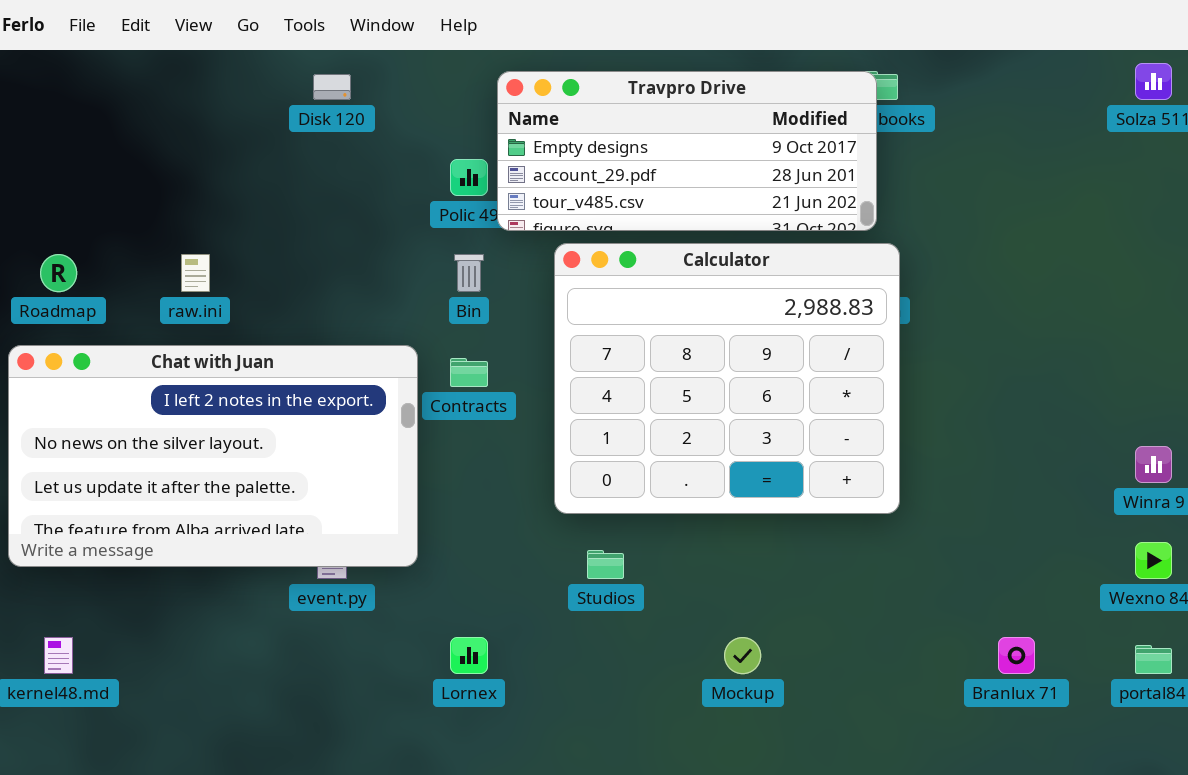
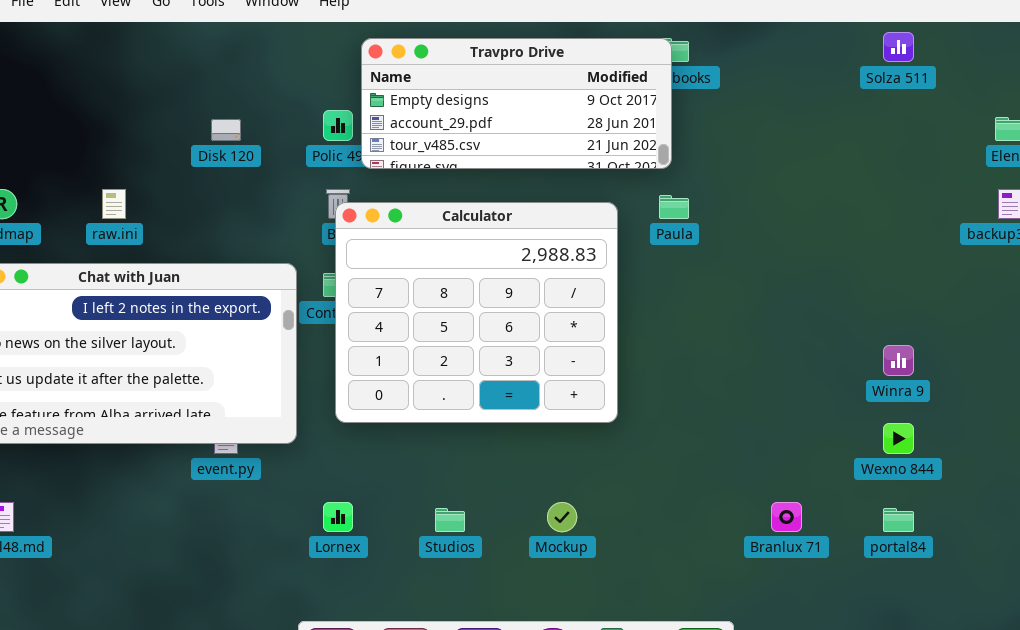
Disk 120: [313,74,351,100] -> [211,119,241,141], moved
Calculator: [554,243,900,514] -> [335,202,618,423], moved
Studios: [587,550,624,579] -> [435,508,465,532], moved

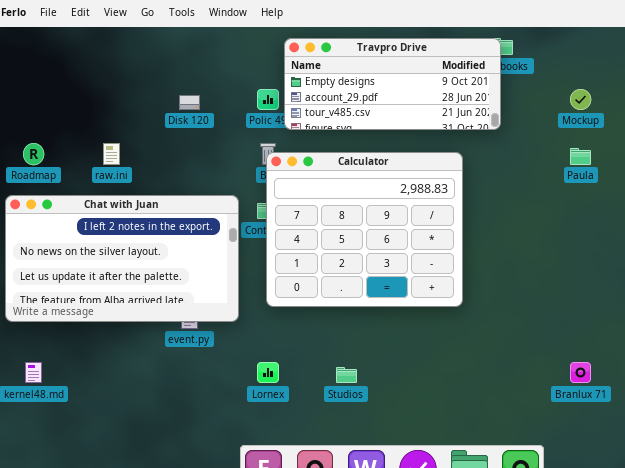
Paula: [659,195,689,219] -> [570,148,591,165], moved
Mockup: [547,502,577,532] -> [570,89,591,110], moved

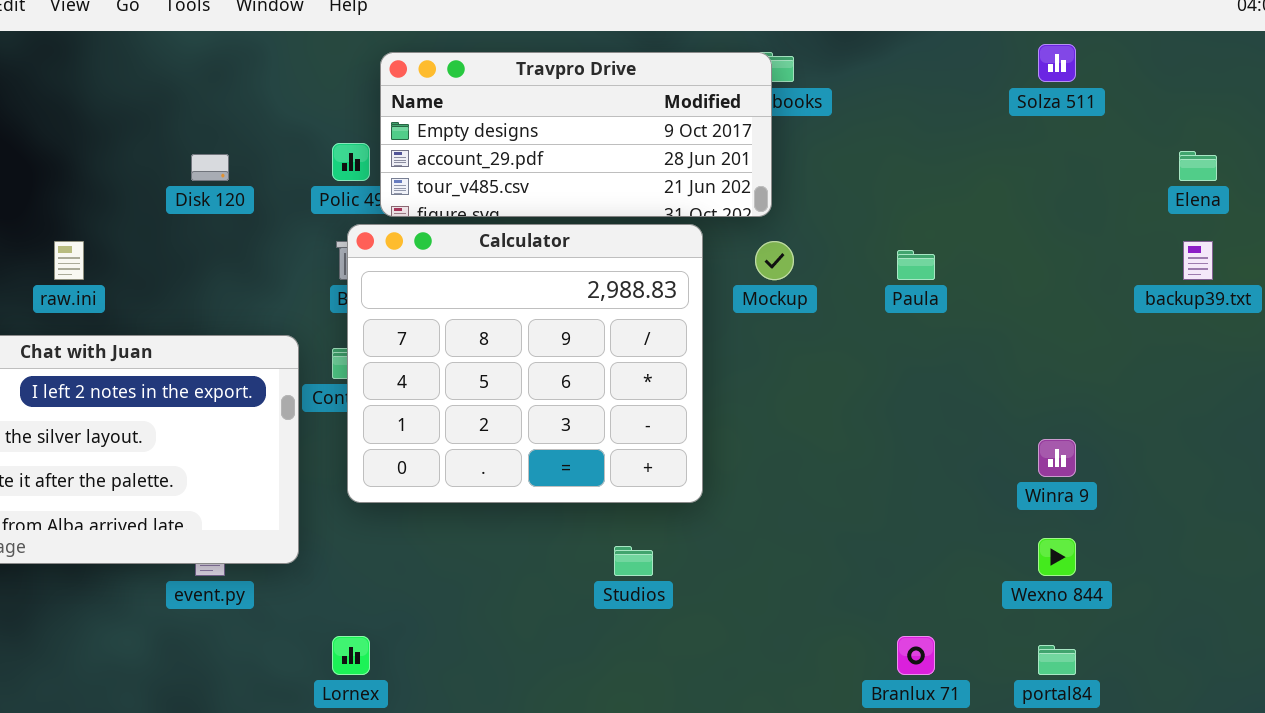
Mockup: [570,89,591,110] -> [755,241,794,280], moved
Calculator: [266,152,463,307] -> [347,224,703,503], moved
Studios: [336,367,357,383] -> [614,546,653,576], moved

